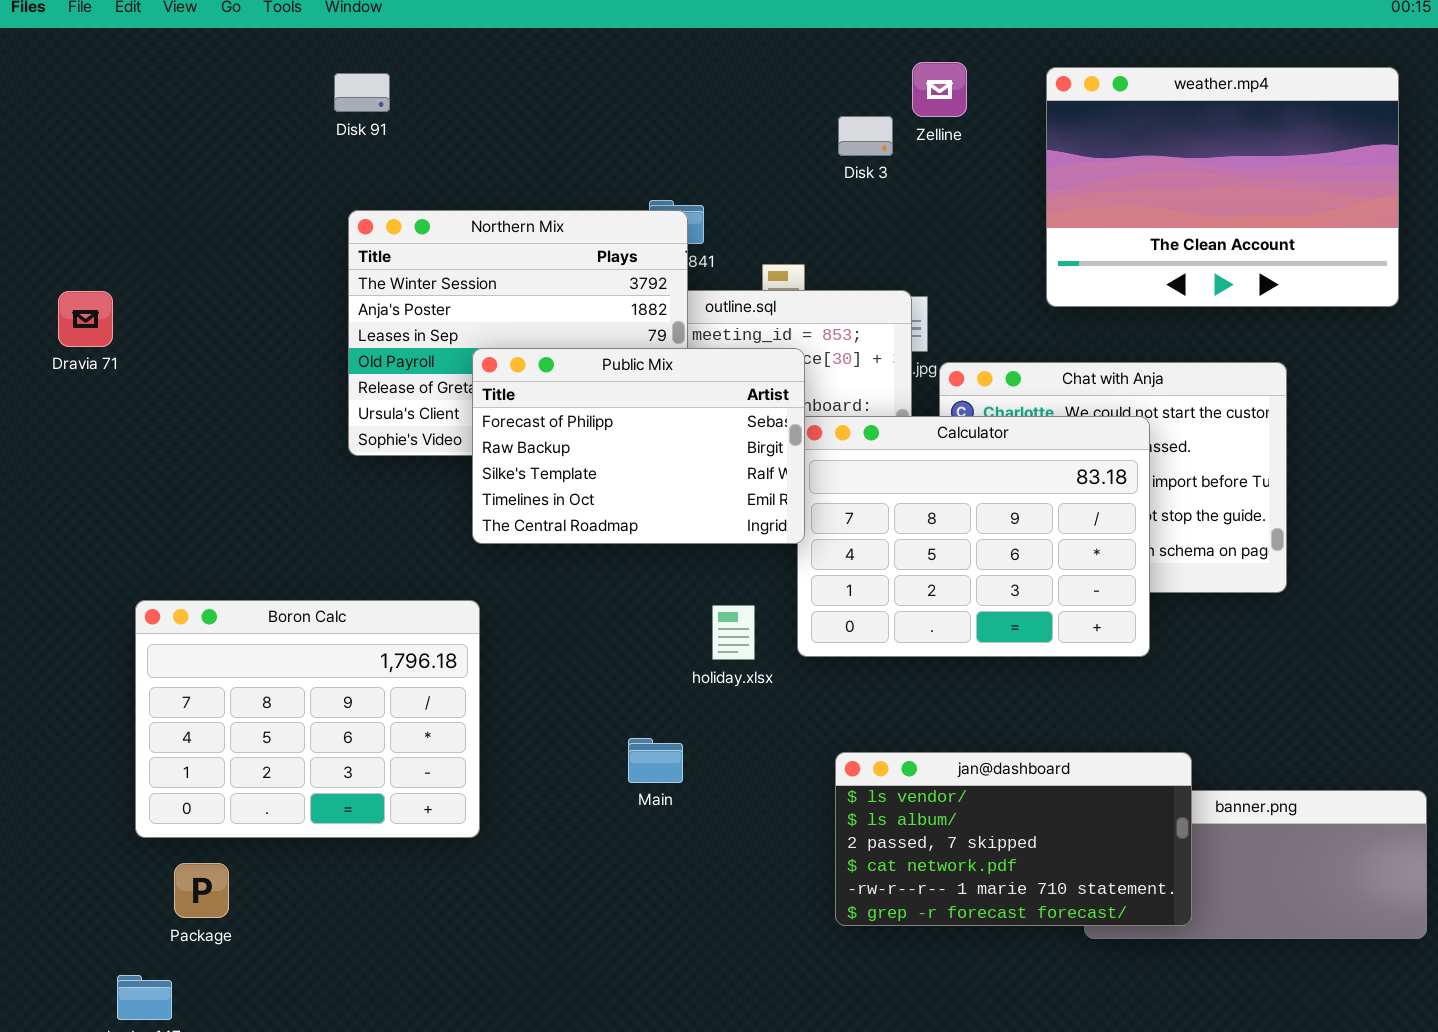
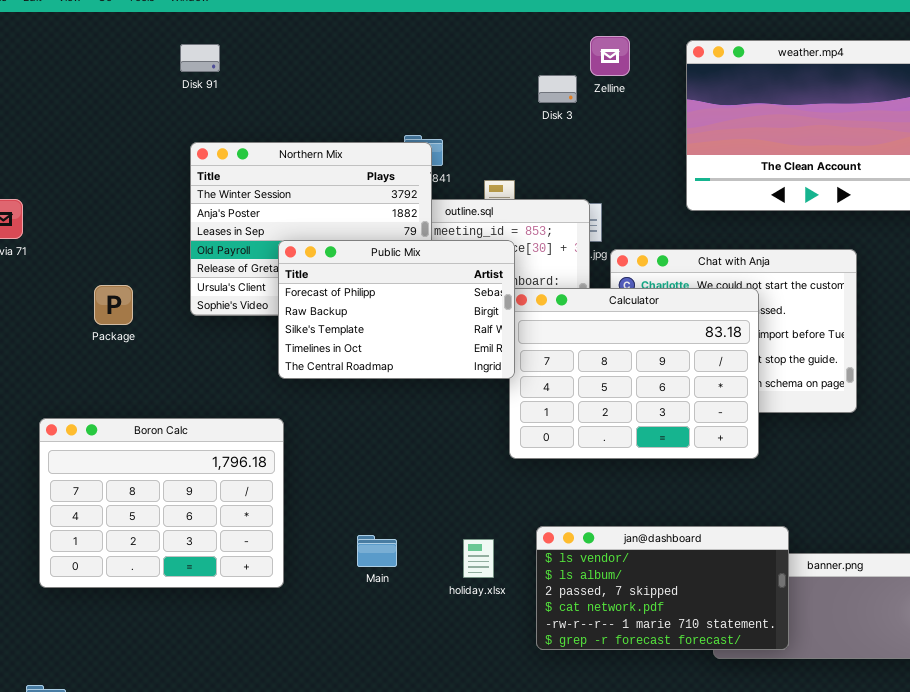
holiday.xlsx: [712,605,755,660] -> [463,539,494,578], moved
Main: [628,738,683,783] -> [357,535,397,567], moved
Package: [174,863,229,918] -> [94,285,133,325], moved

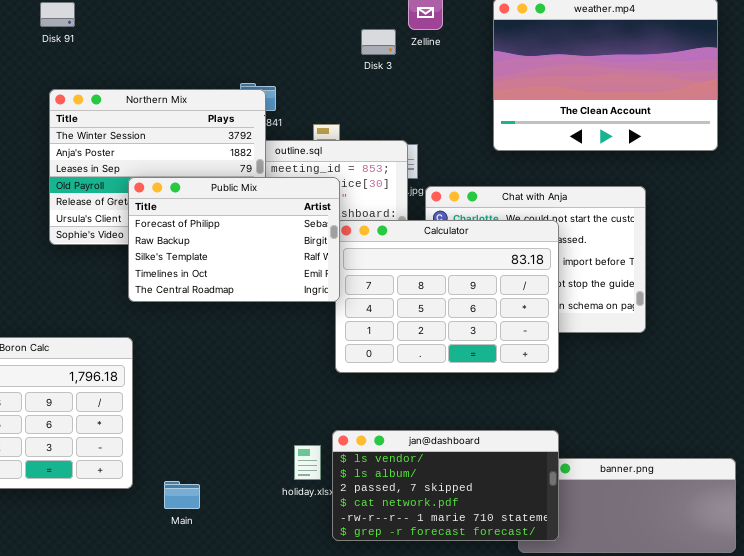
jan@dashboard: [536,526,789,650] -> [332,430,559,541], moved
Main: [357,535,397,567] -> [164,481,200,509], moved

